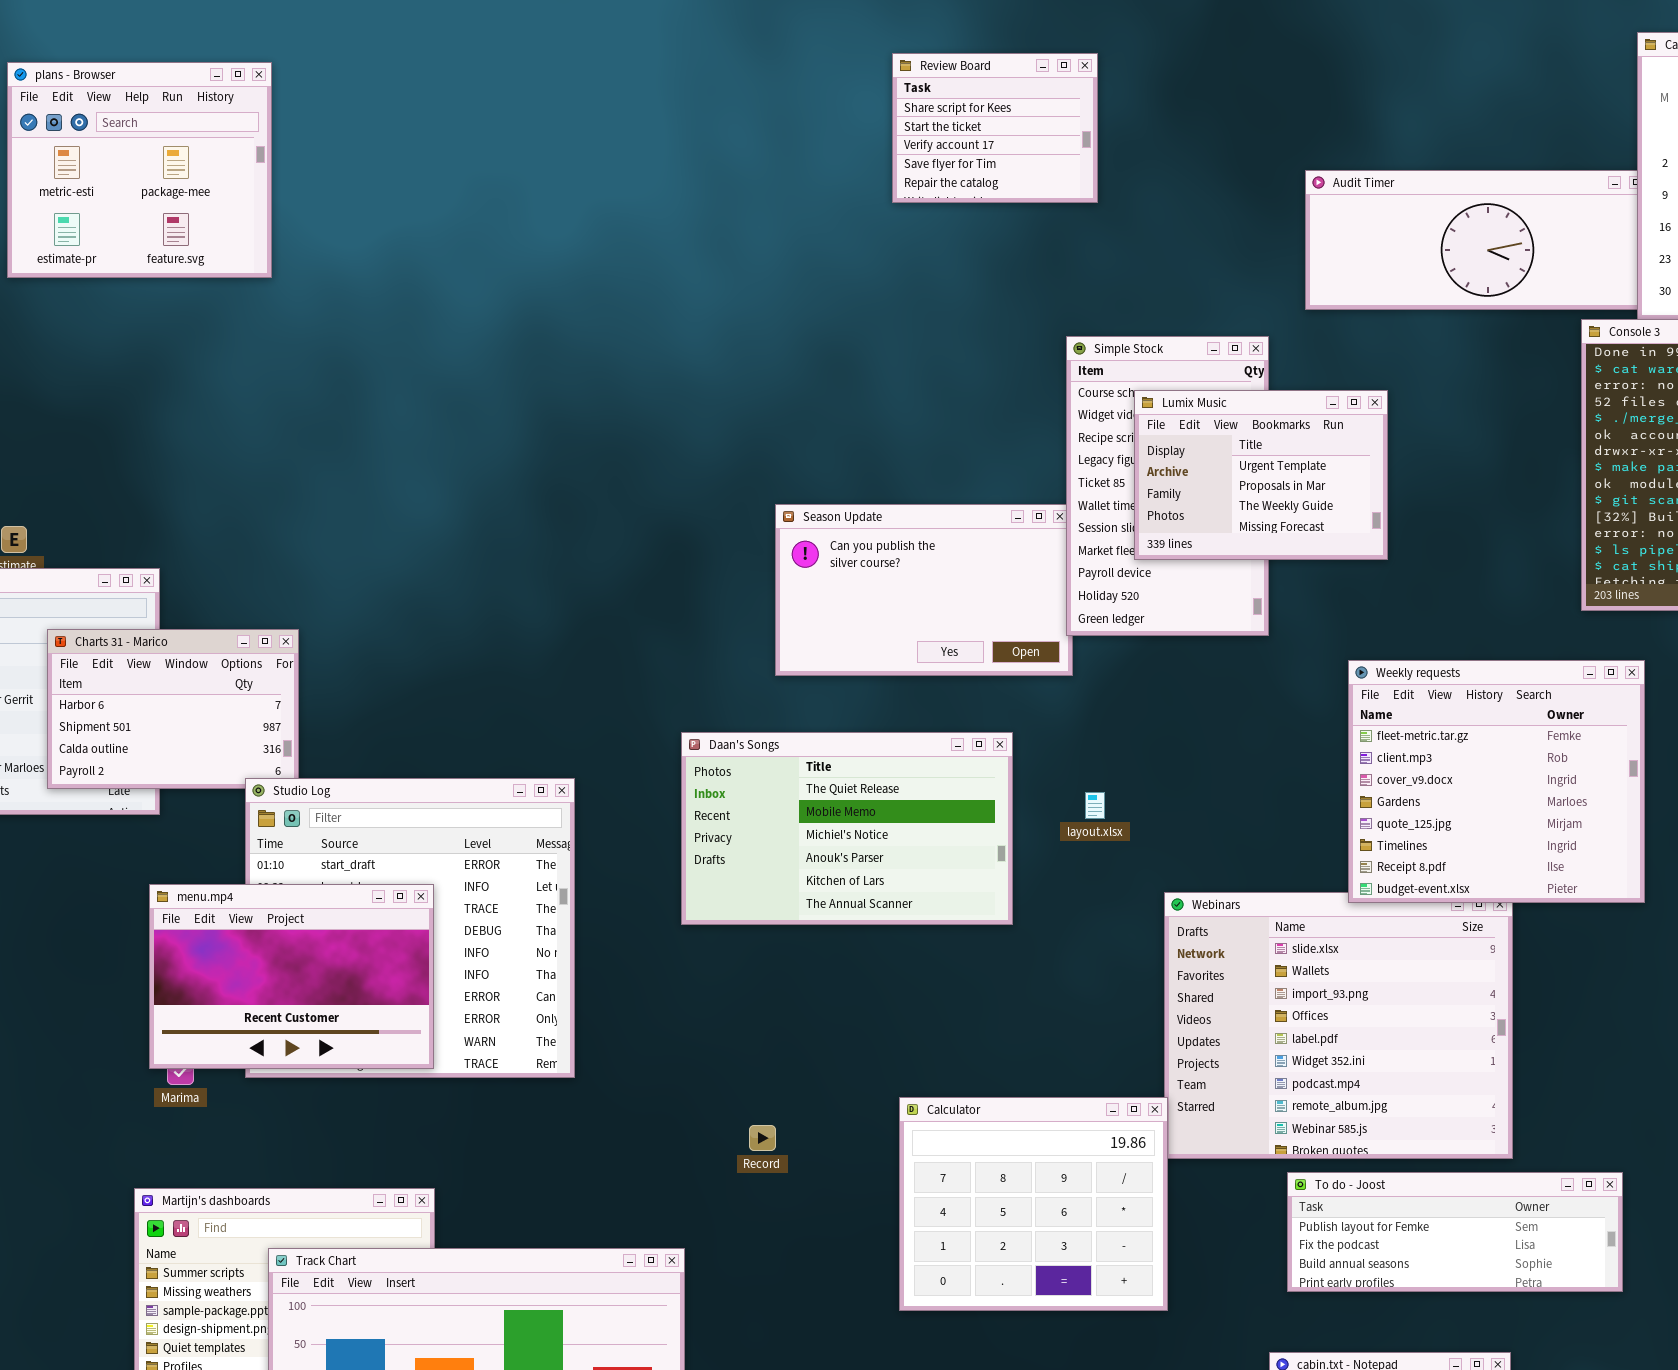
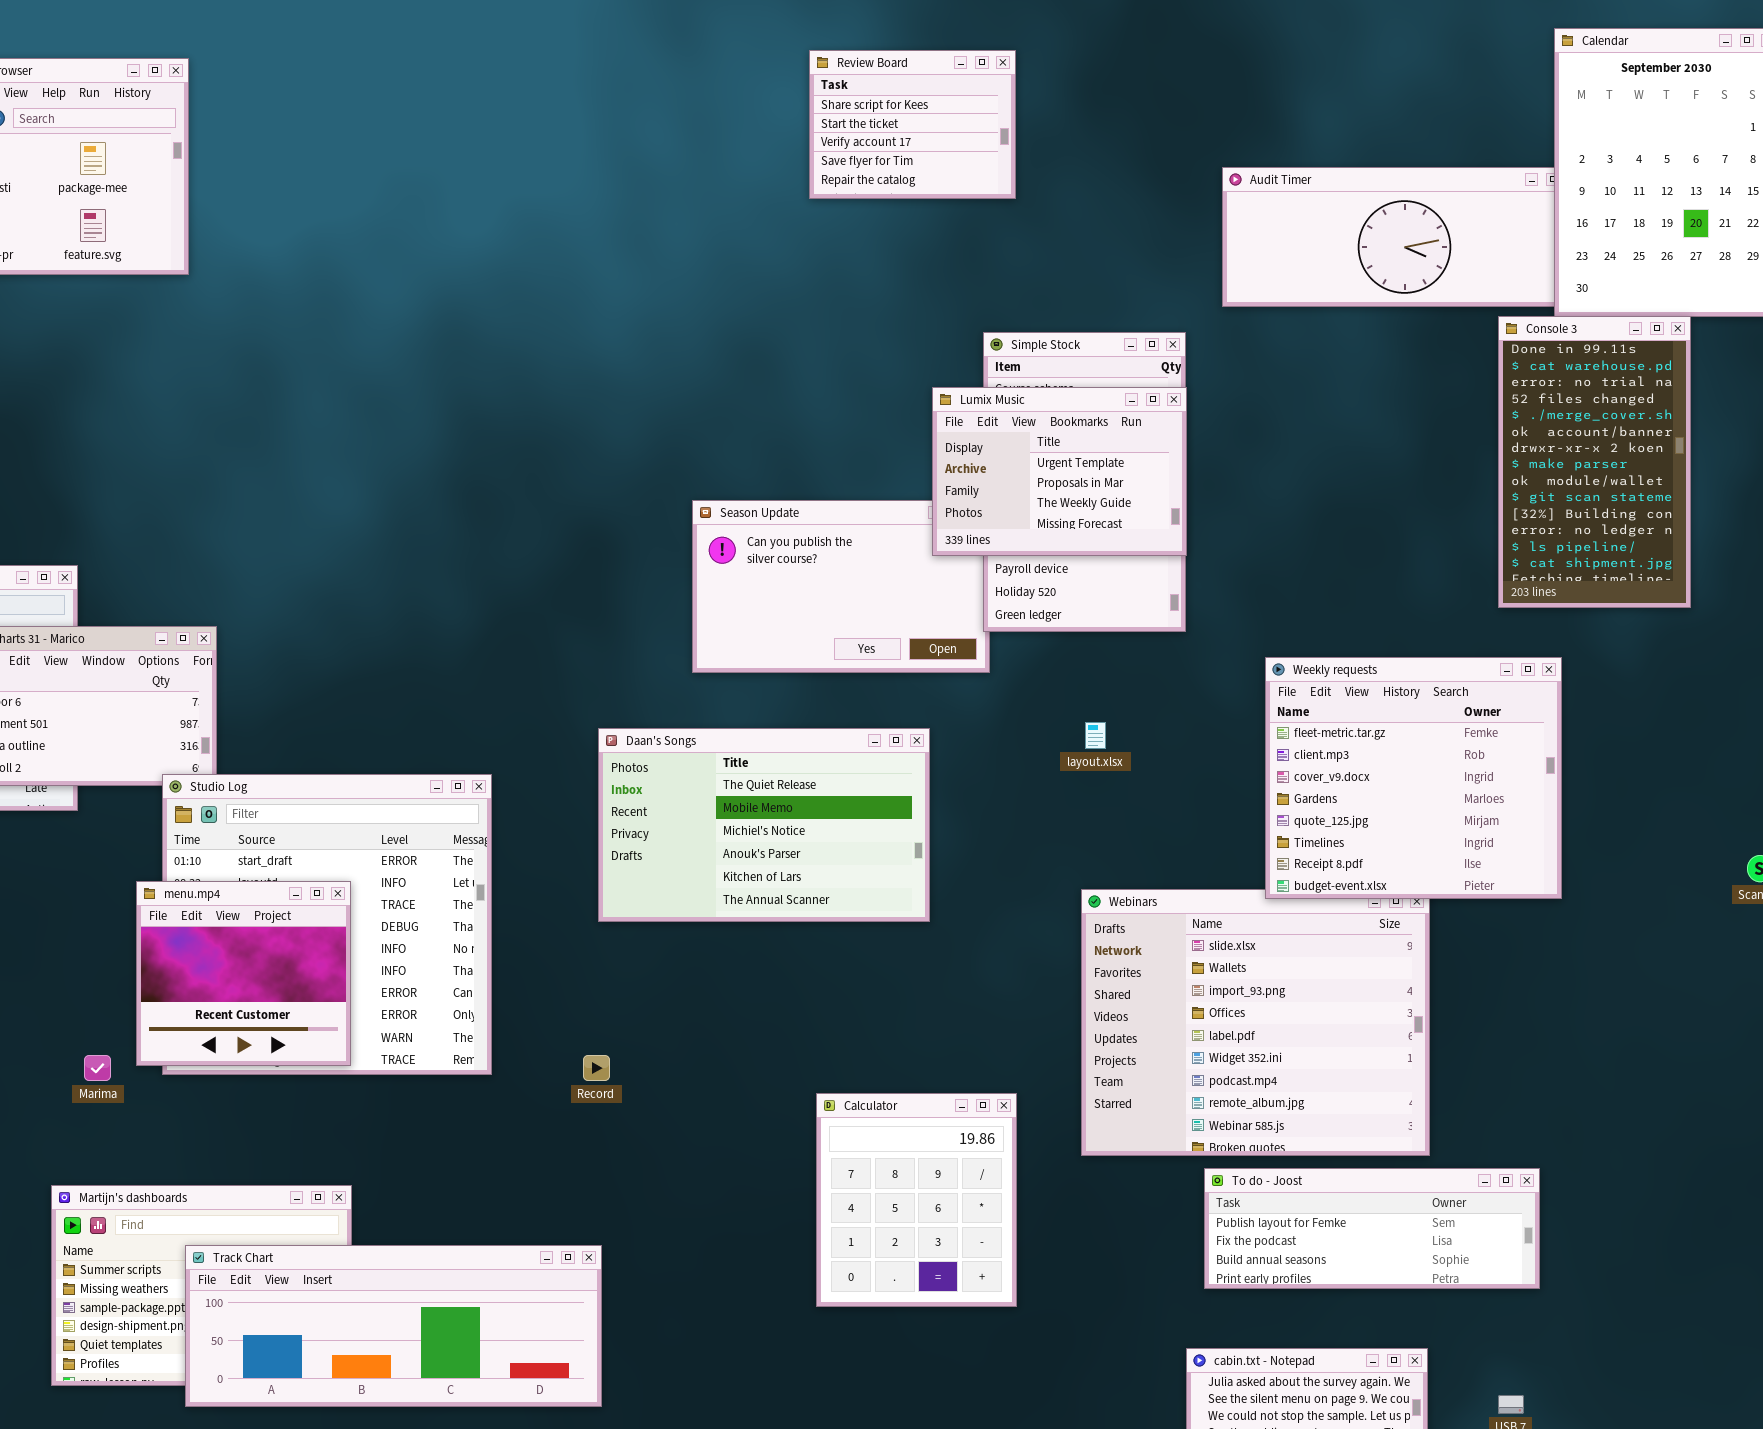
Lumix Music: [1134,390,1388,560] -> [932,387,1187,556], moved
layout.xlsx: [1085,792,1105,819] -> [1085,722,1106,749], moved
menu.mp4: [149,884,434,1069] -> [136,881,351,1066], resized
Calculator: [899,1097,1168,1311] -> [816,1093,1017,1307], resized
Record: [749,1125,776,1151] -> [583,1055,610,1081], moved

